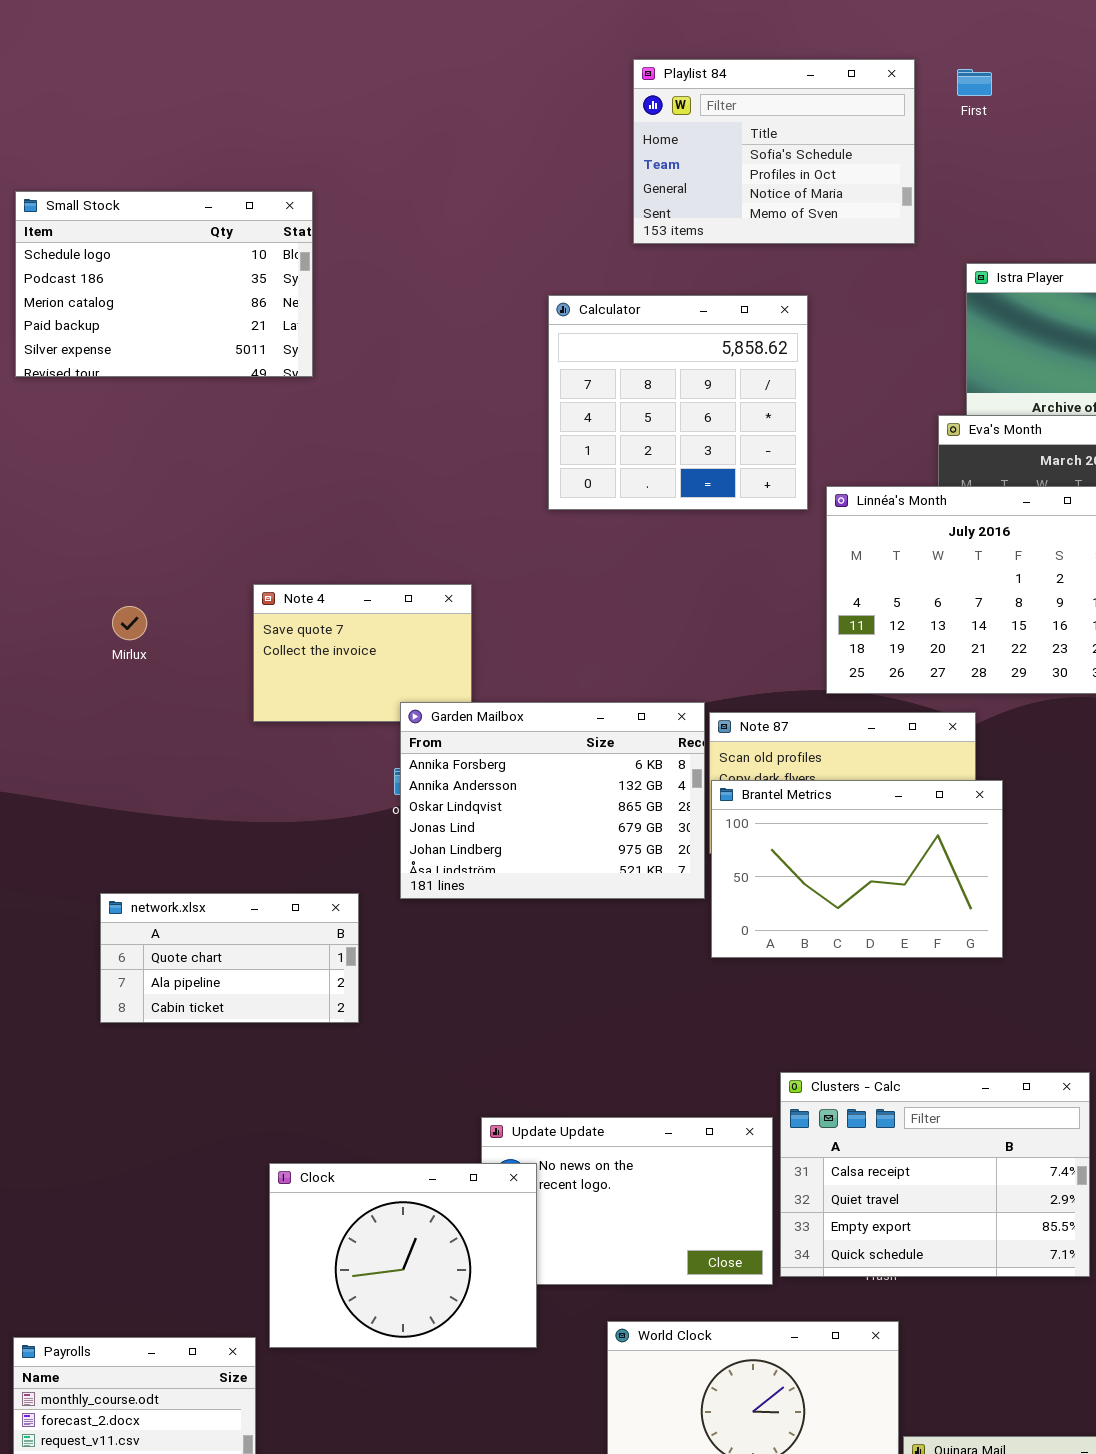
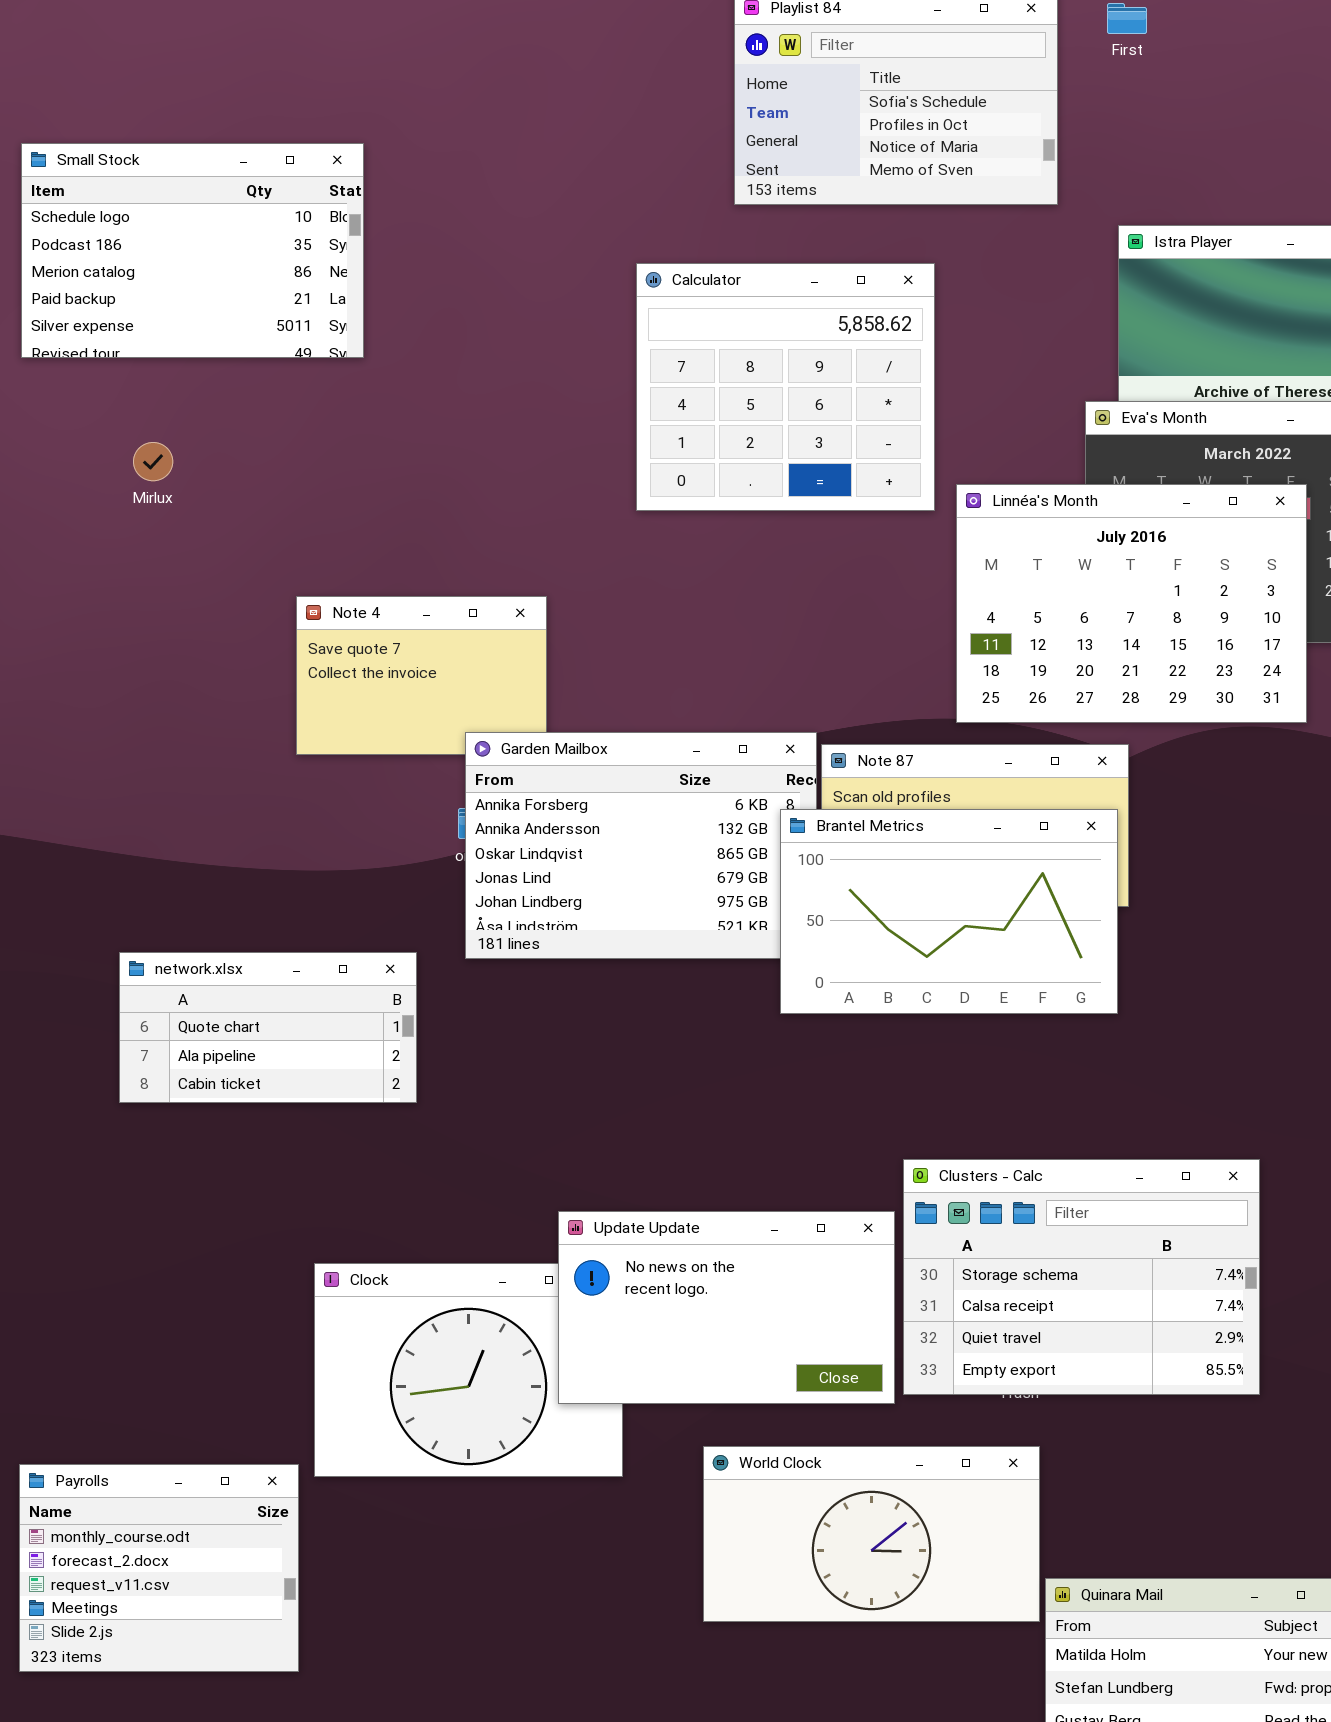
Mirlux: [112,606,147,640] -> [133,442,173,481], moved
Brantel Metrics: [711,780,1003,958] -> [780,809,1118,1014], moved
Clusters - Calc: [780,1072,1090,1277] -> [903,1159,1260,1395], scrolled up 1 row
Update Update: [481,1117,773,1285] -> [558,1211,895,1404], raised

